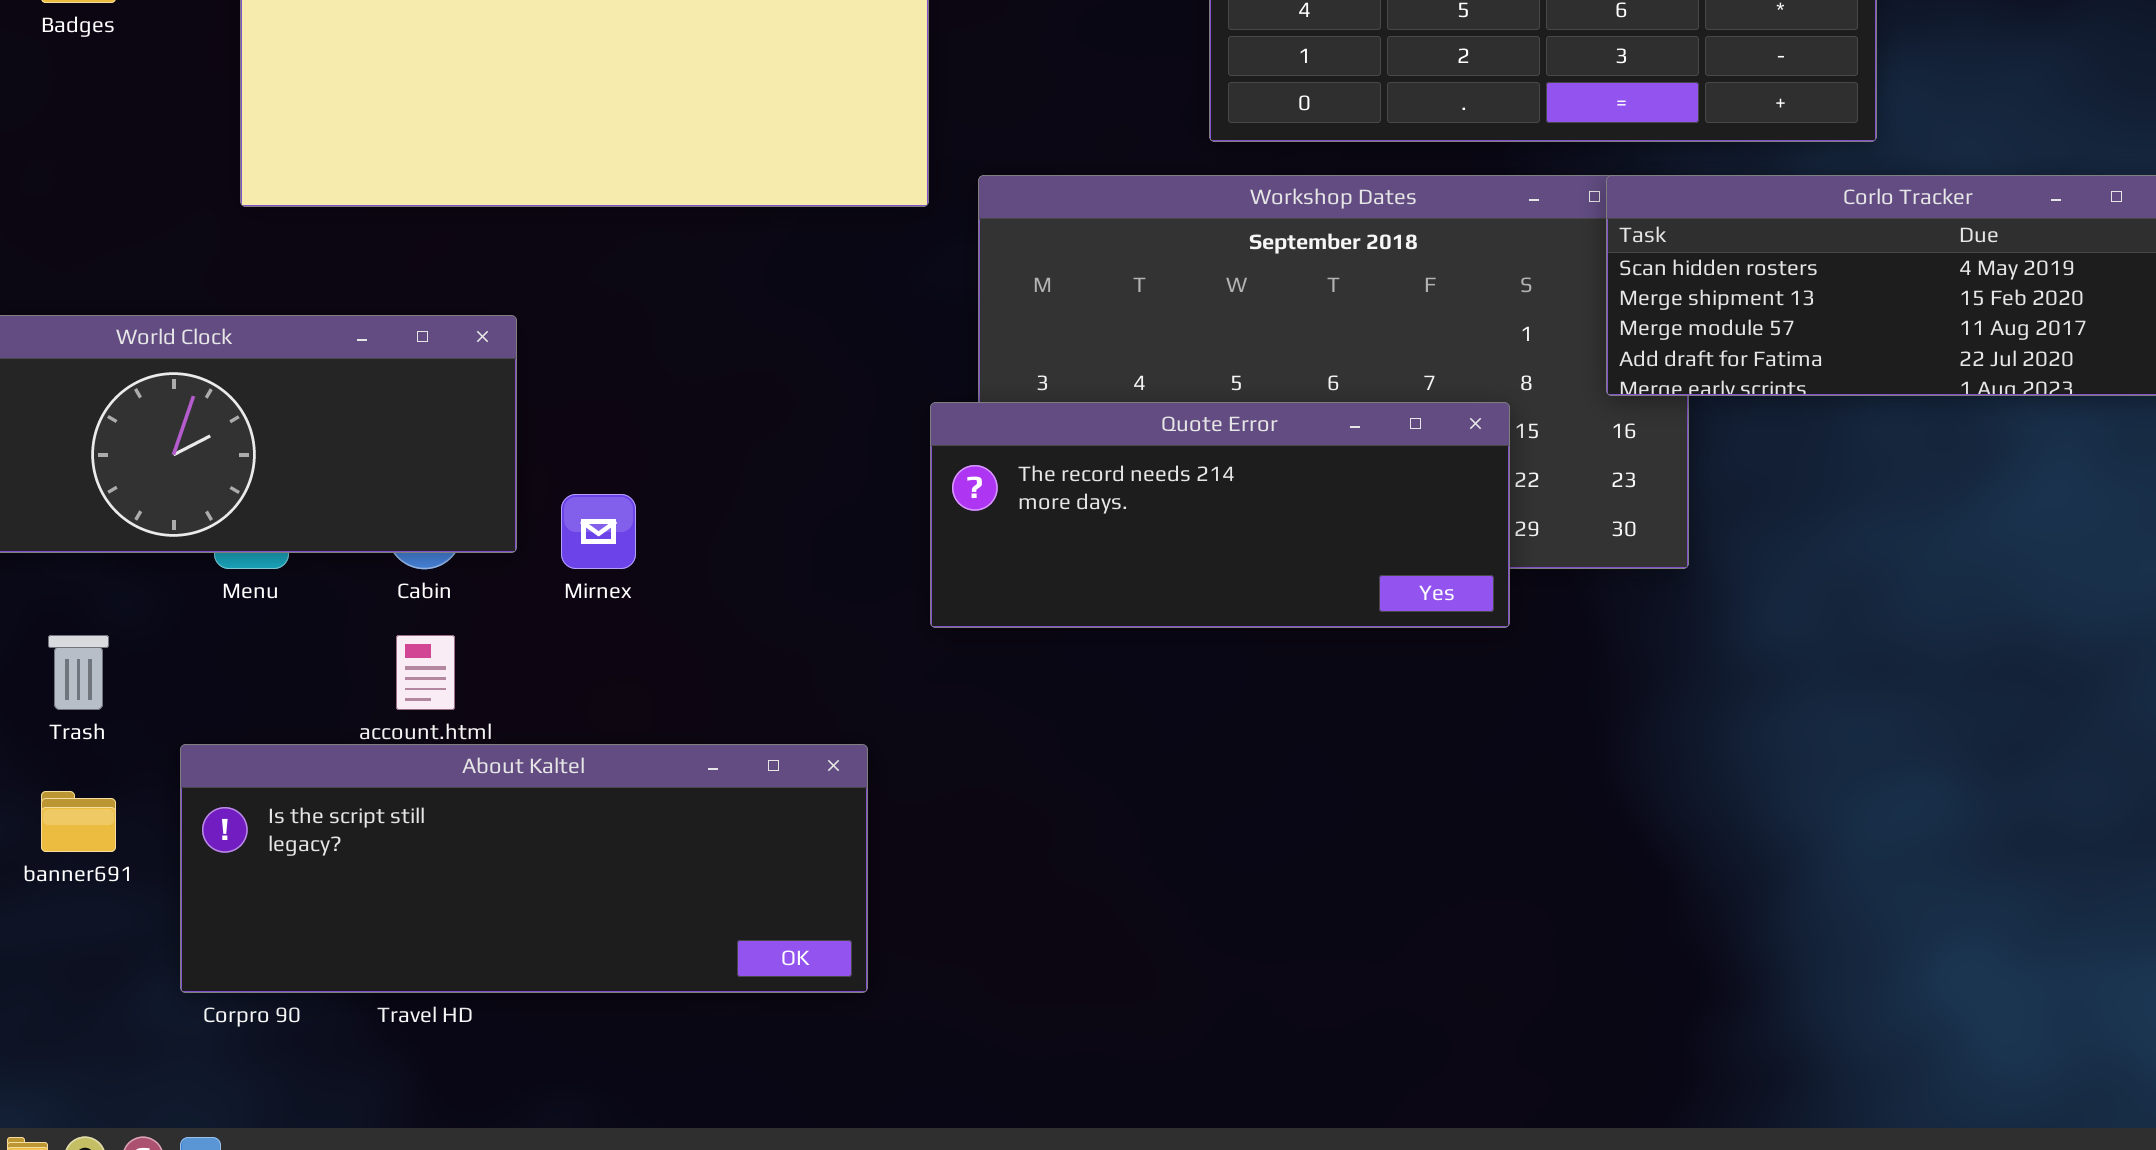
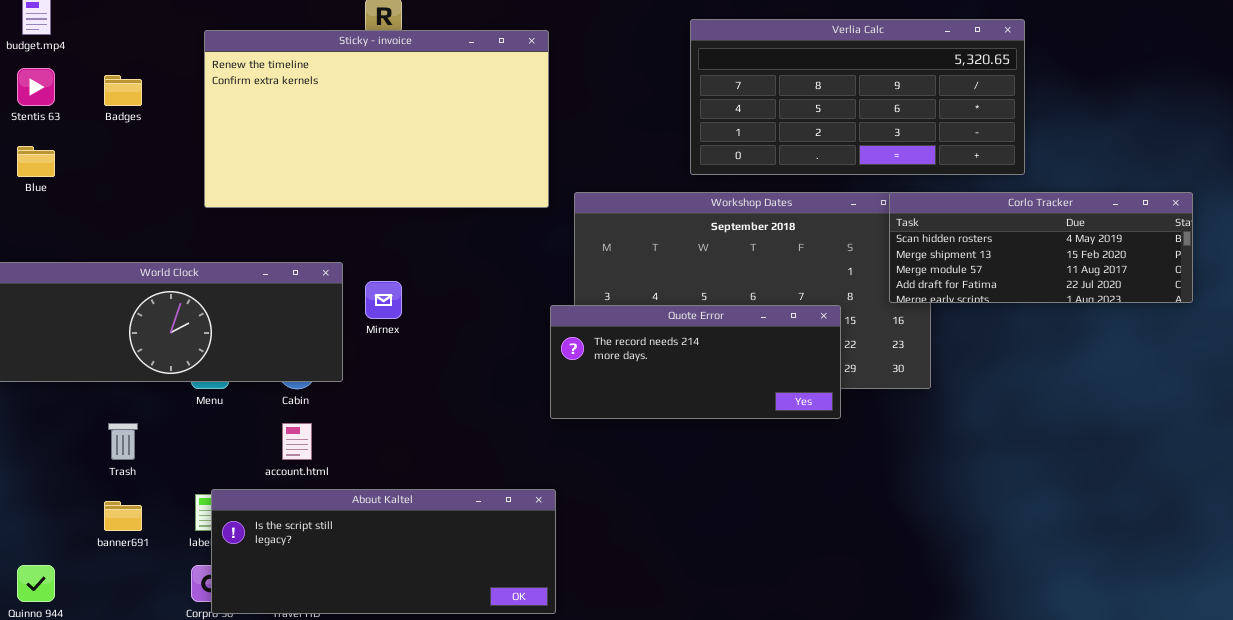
Mirnex: [561,494,636,569] -> [365,281,402,319], moved
About Kaltel: [180,744,868,993] -> [211,489,556,614], moved

